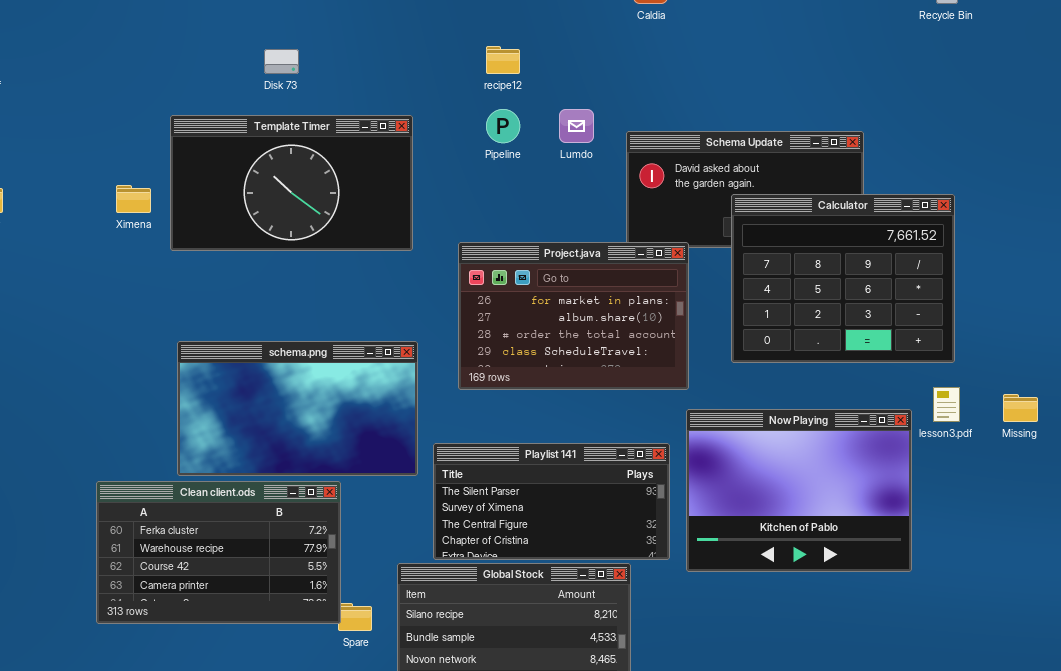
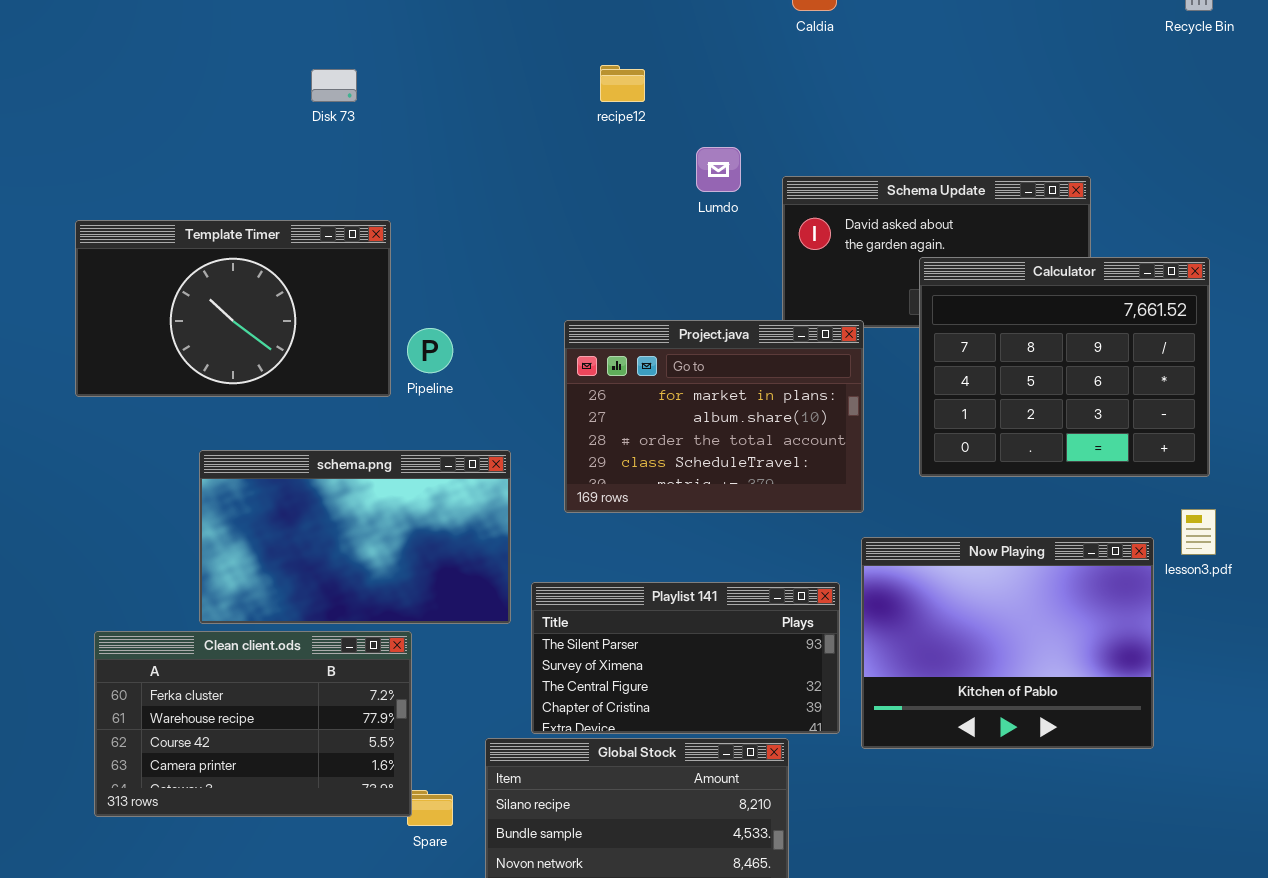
Pipeline: [486,109,520,143] -> [407,328,453,373], moved
Template Timer: [170,115,413,251] -> [75,220,391,397], moved

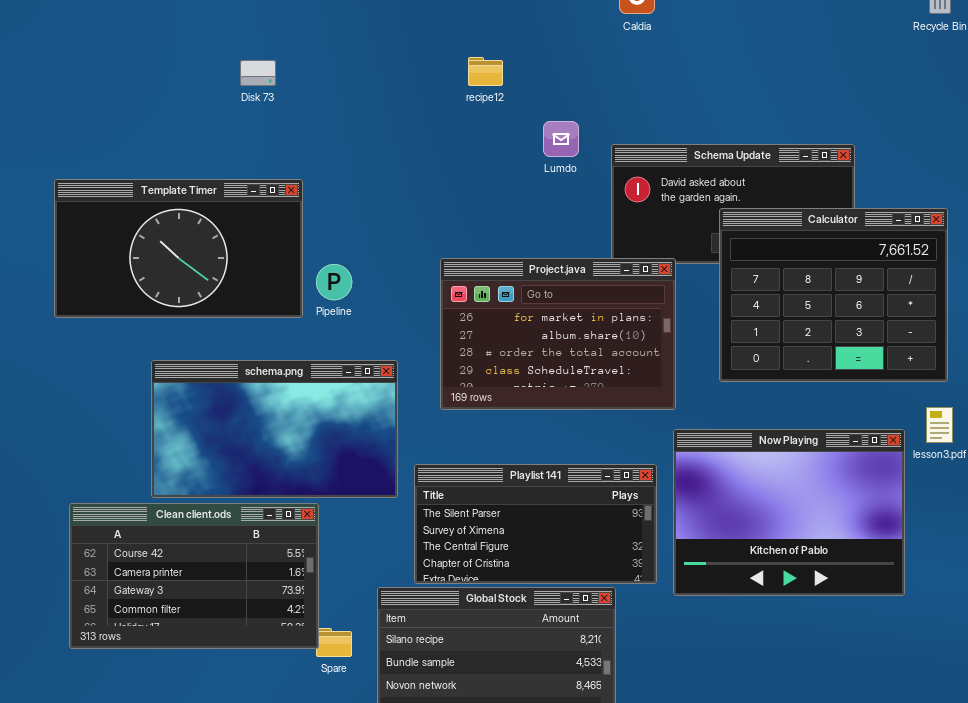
Clean client.ods: [94,631,412,817] -> [69,503,319,649], scrolled down 2 rows

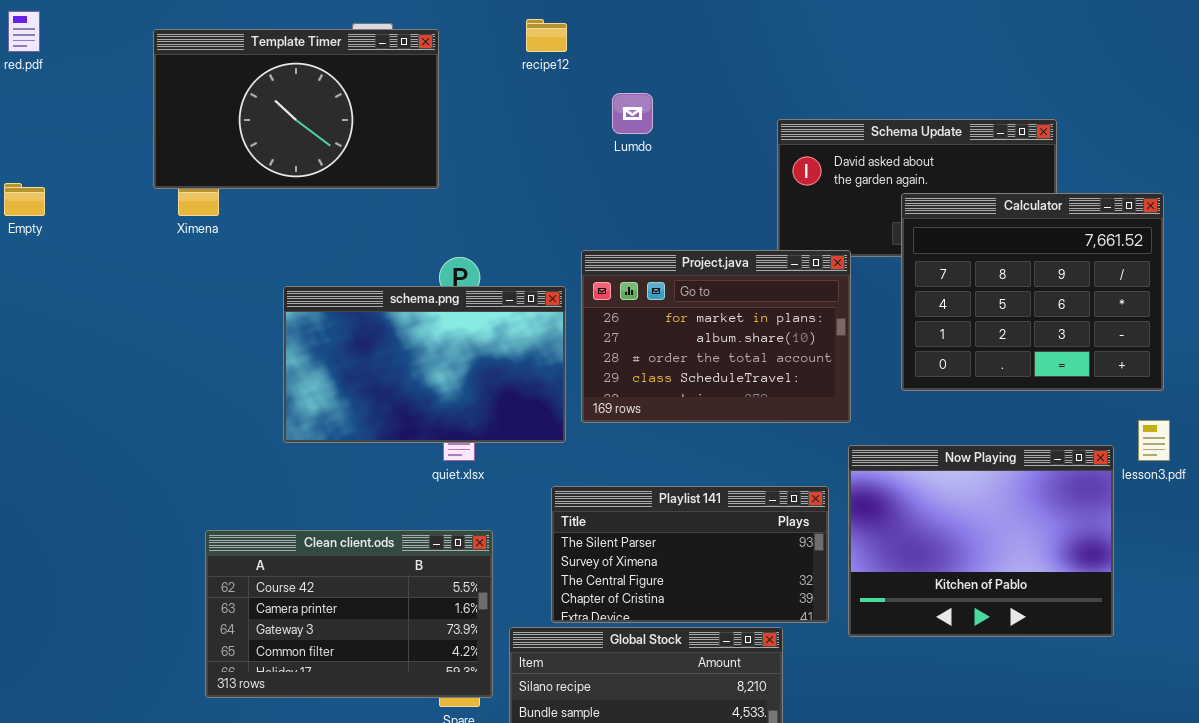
recipe12: [468,57,503,86] -> [526,19,567,52], moved
Lumdo: [543,121,579,157] -> [612,93,653,134], moved
Template Timer: [54,179,303,318] -> [153,29,439,189], moved
schema.png: [151,360,398,498] -> [283,286,566,443], moved
Clean client.ods: [69,503,319,649] -> [205,530,493,698], moved

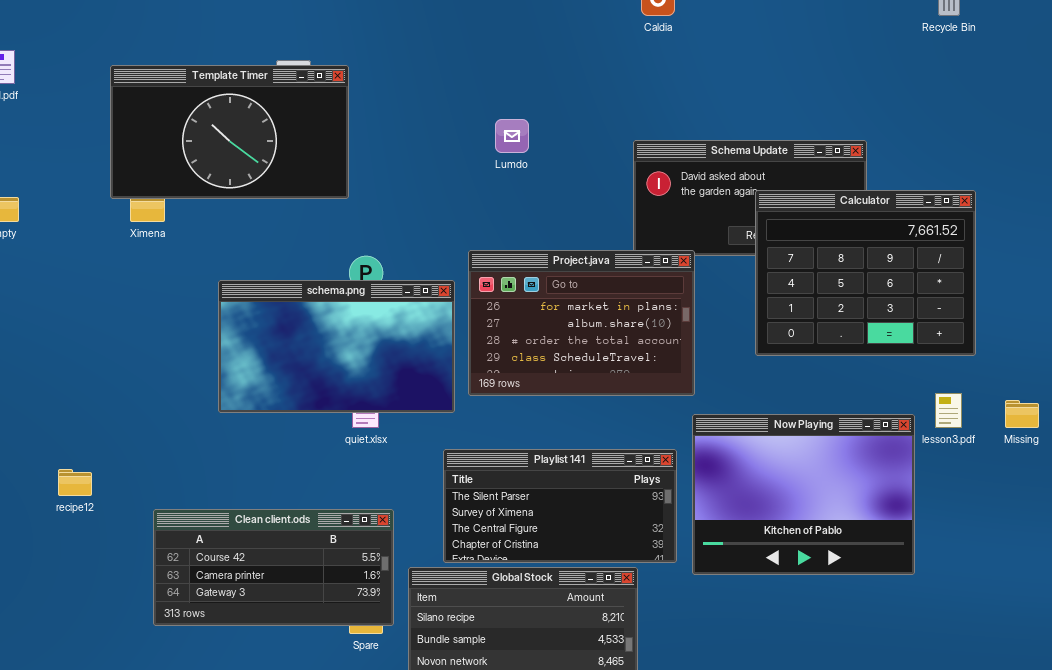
recipe12: [526,19,567,52] -> [58,469,92,496], moved
Calculator: [901,193,1164,391] -> [755,190,976,356], moved
Clean client.ods: [205,530,493,698] -> [153,509,394,626], resized

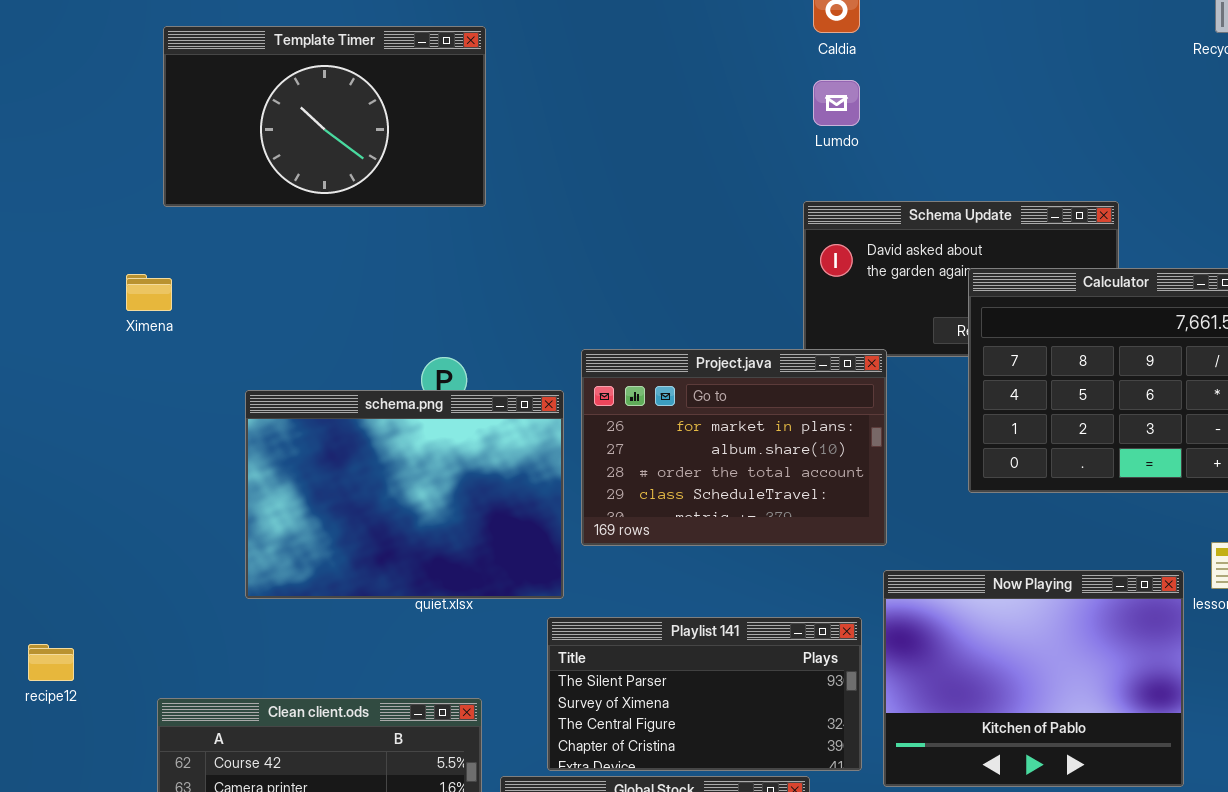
Template Timer: [110,65,349,199] -> [163,26,486,207], moved
Lumdo: [495,119,529,153] -> [813,80,860,126], moved
schema.png: [218,280,455,413] -> [245,390,564,599], resized

